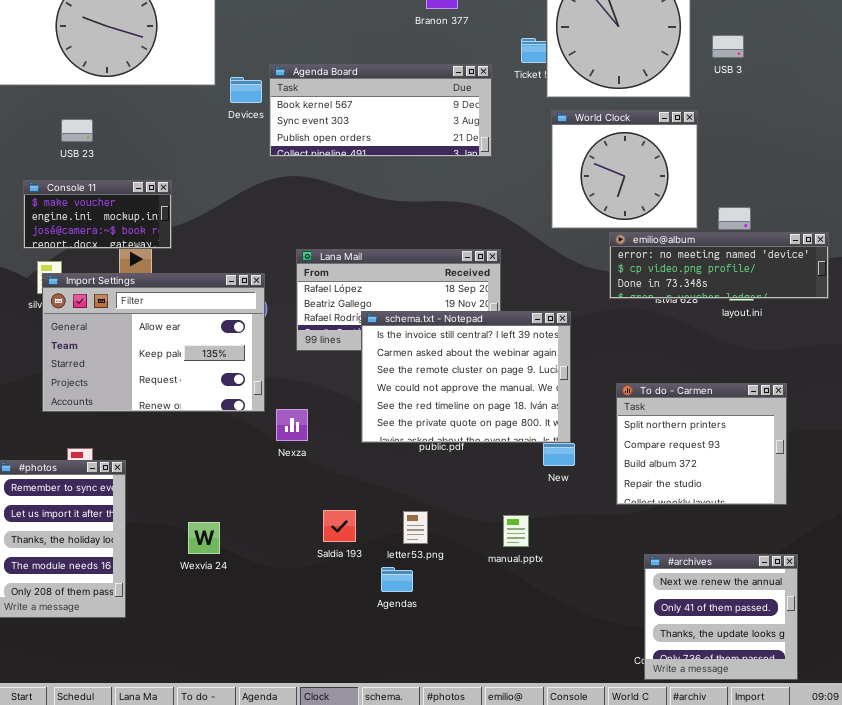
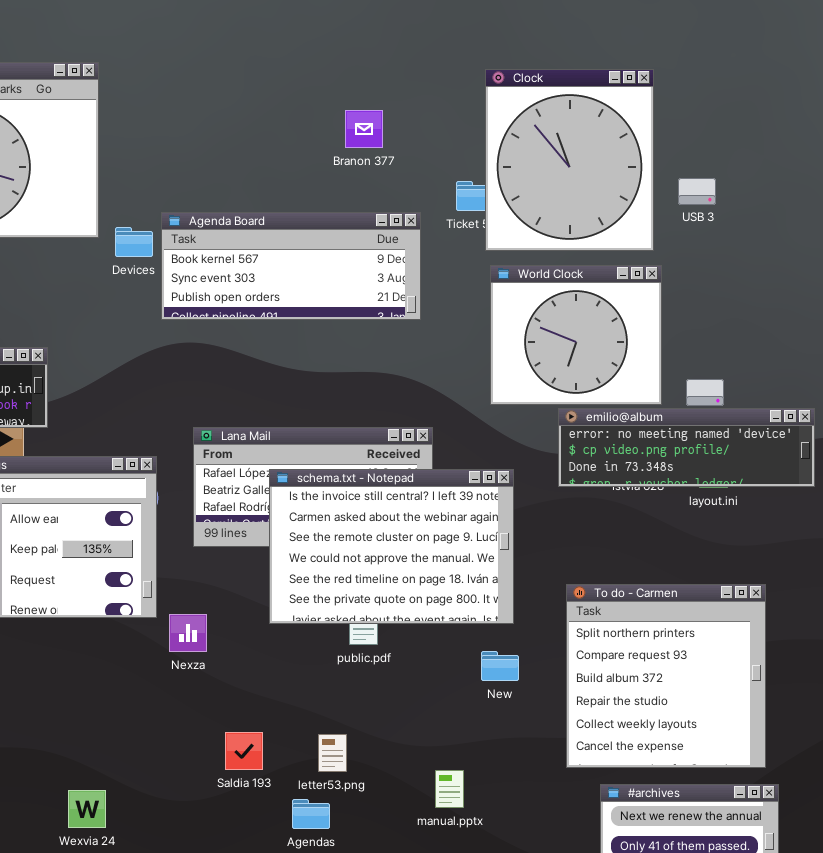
schema.txt - Notepad: [361,311,571,443] -> [269,469,514,624], moved
To do - Carmen: [616,383,787,505] -> [566,584,766,768], resized
manual.pptx: [503,515,529,547] -> [435,770,464,808], moved
Wexvia 24: [188,522,220,554] -> [68,790,106,828], moved

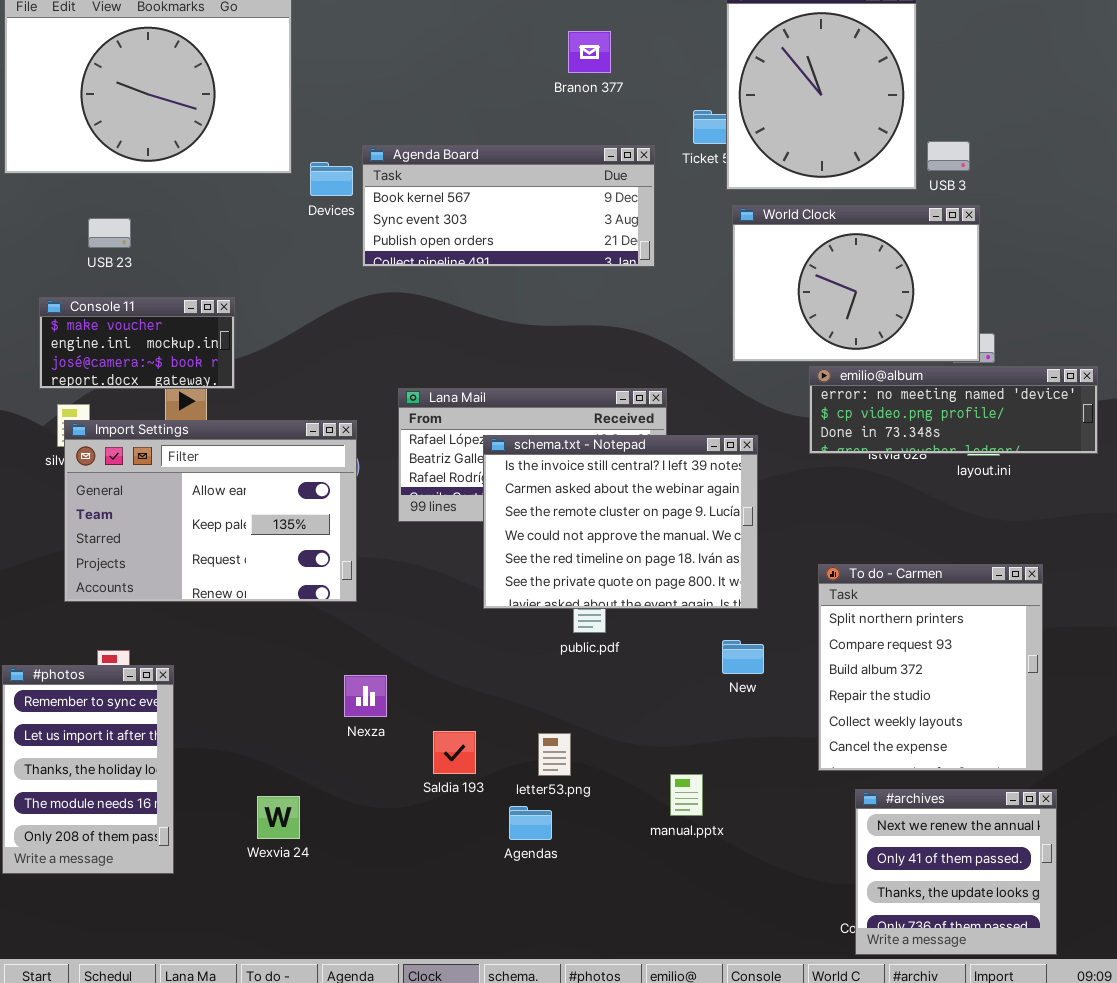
USB 3: [678,178,716,205] -> [927,141,970,171], moved
World Clock: [490,265,662,405] -> [732,205,980,362], resized
Nexza: [169,614,207,652] -> [344,675,387,717], moved

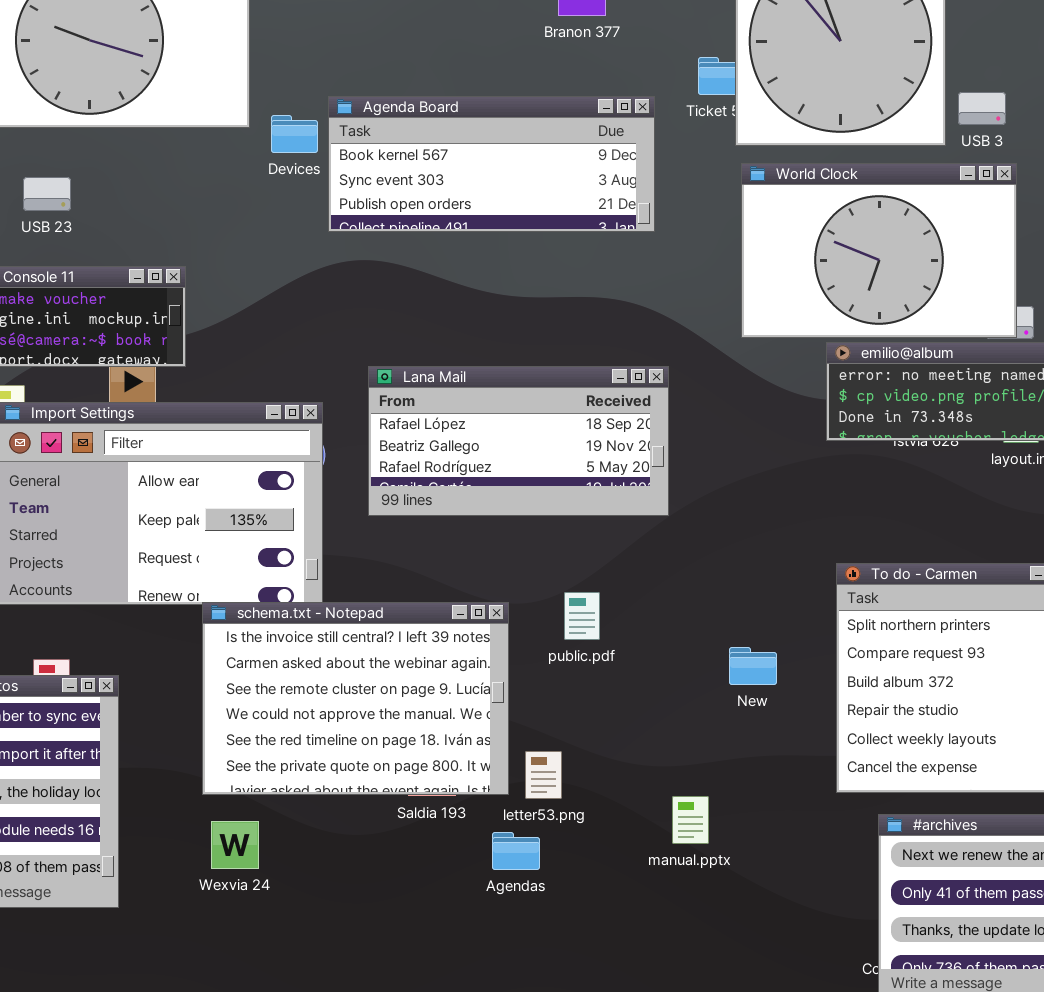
schema.txt - Notepad: [483,435,758,609] -> [202,602,509,795], moved

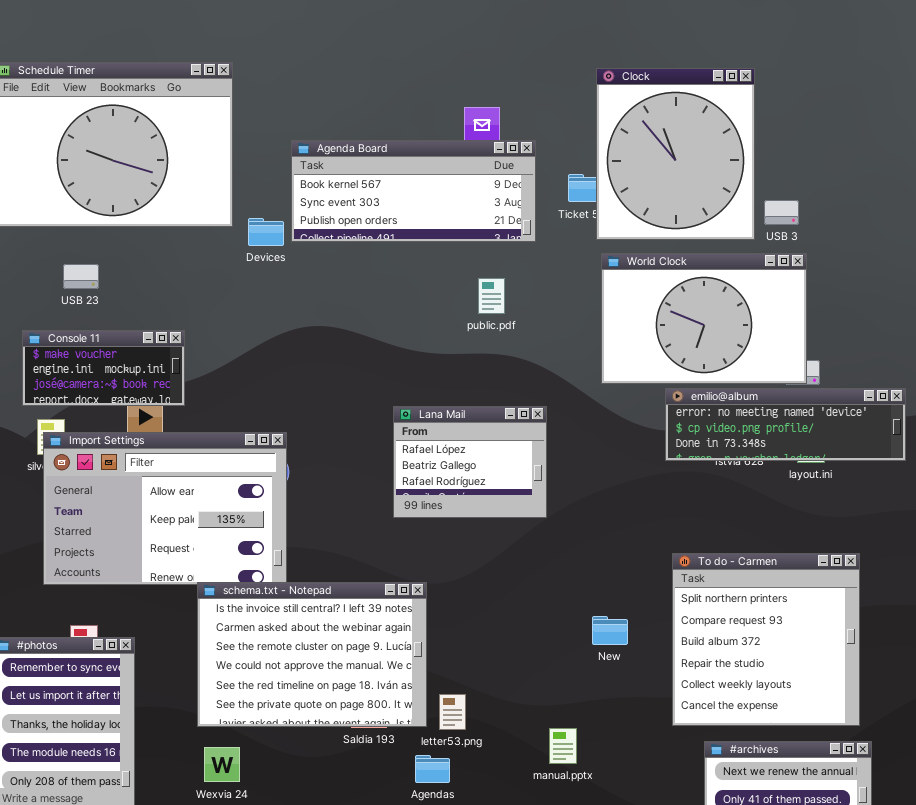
Agenda Board: [328,96,655,232] -> [291,140,536,242], moved
Lana Mail: [368,366,669,516] -> [393,406,547,518], resized
public.pdf: [564,592,600,640] -> [478,278,505,314], moved

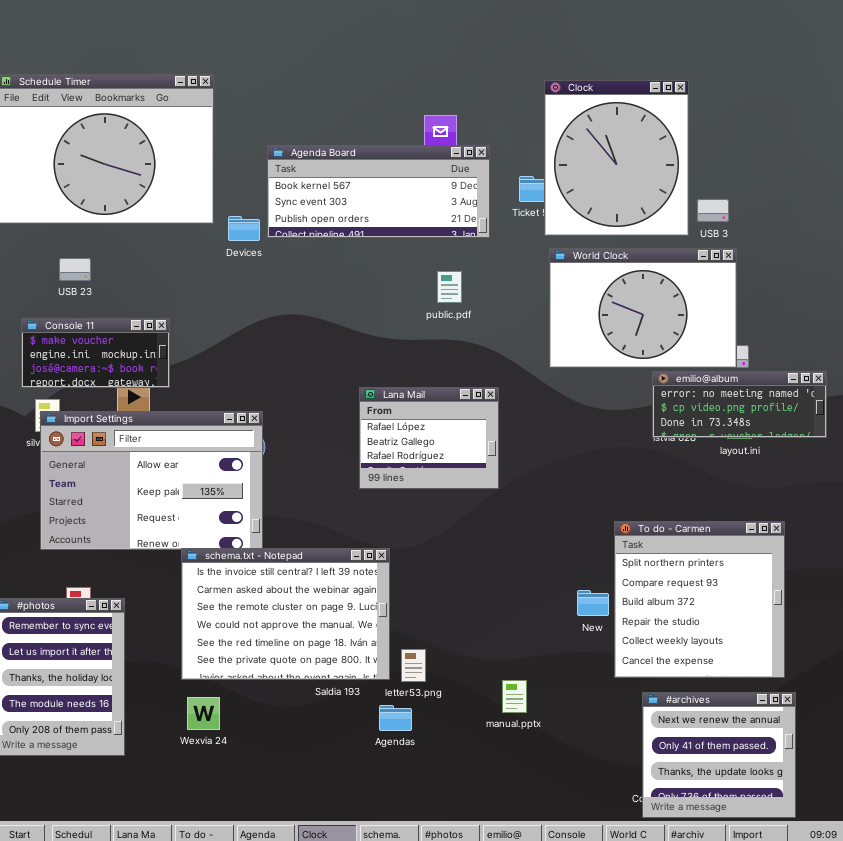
emilio@album: [665,388,906,461] -> [652,371,827,438], resized
New: [592,616,628,645] -> [577,590,609,616], moved

